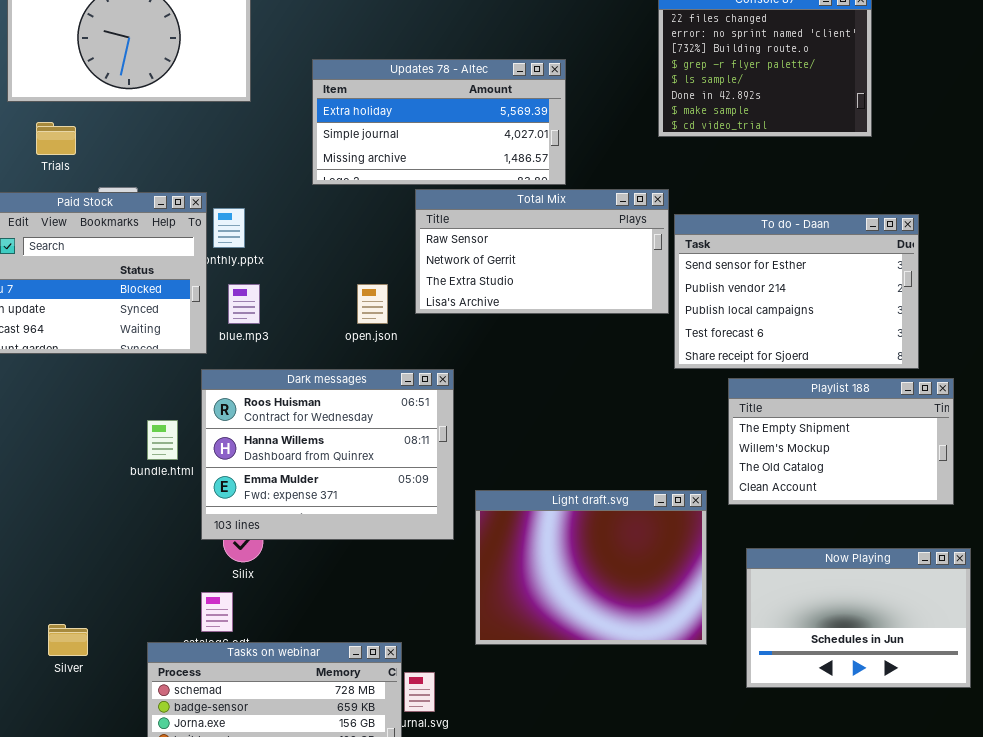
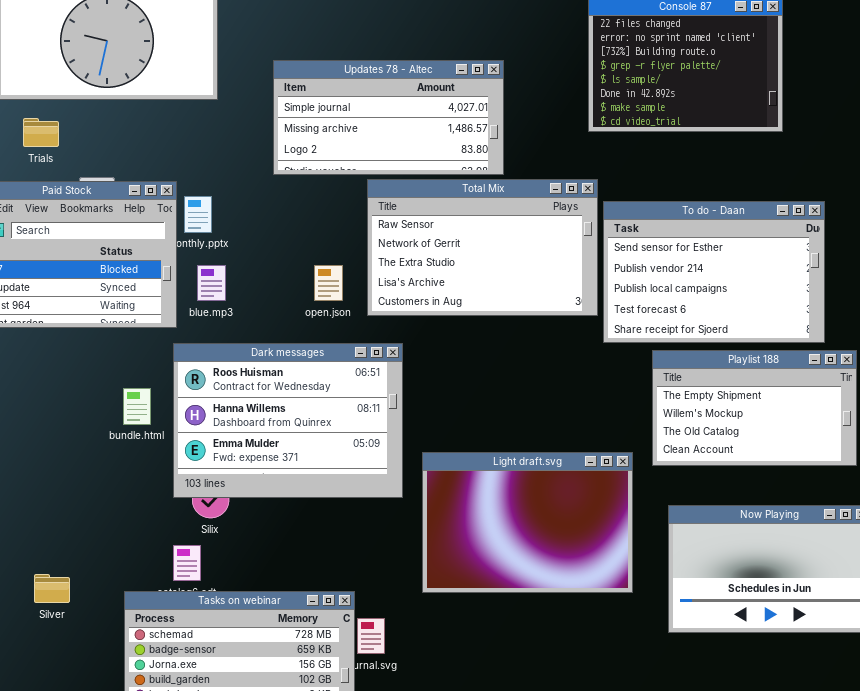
Updates 78 - Altec: [312,59,566,185] -> [273,60,504,175], scrolled down 1 row
Total Mix: [415,189,669,314] -> [367,179,598,316], resized

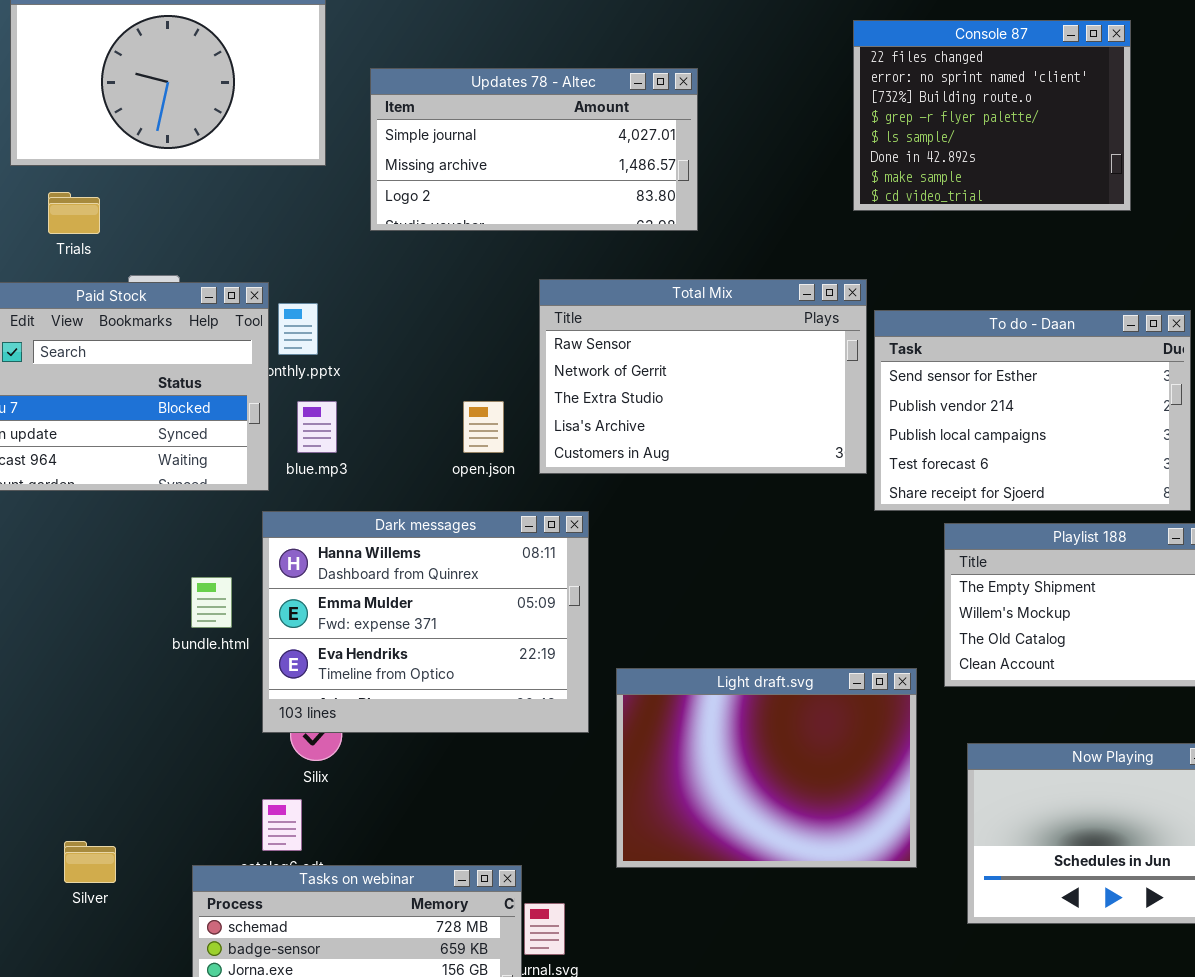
Updates 78 - Altec: [273,60,504,175] -> [370,68,698,231], moved
Dark messages: [173,343,403,498] -> [262,511,589,733], scrolled down 1 row

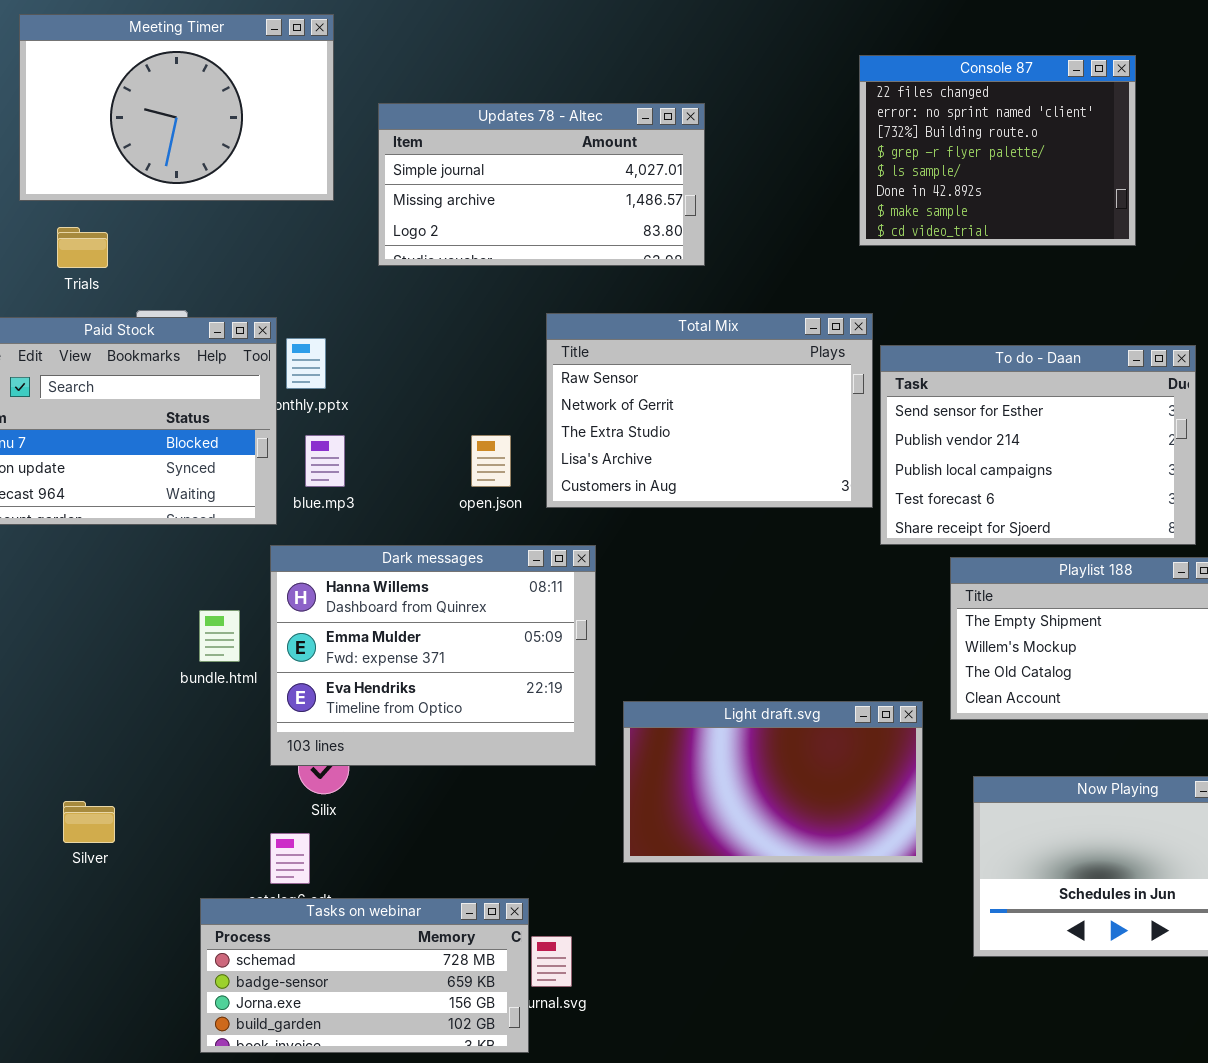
Light draft.svg: [616,668,917,868] -> [623,701,923,863], resized
Silver: [64,841,116,883] -> [63,801,115,843], moved

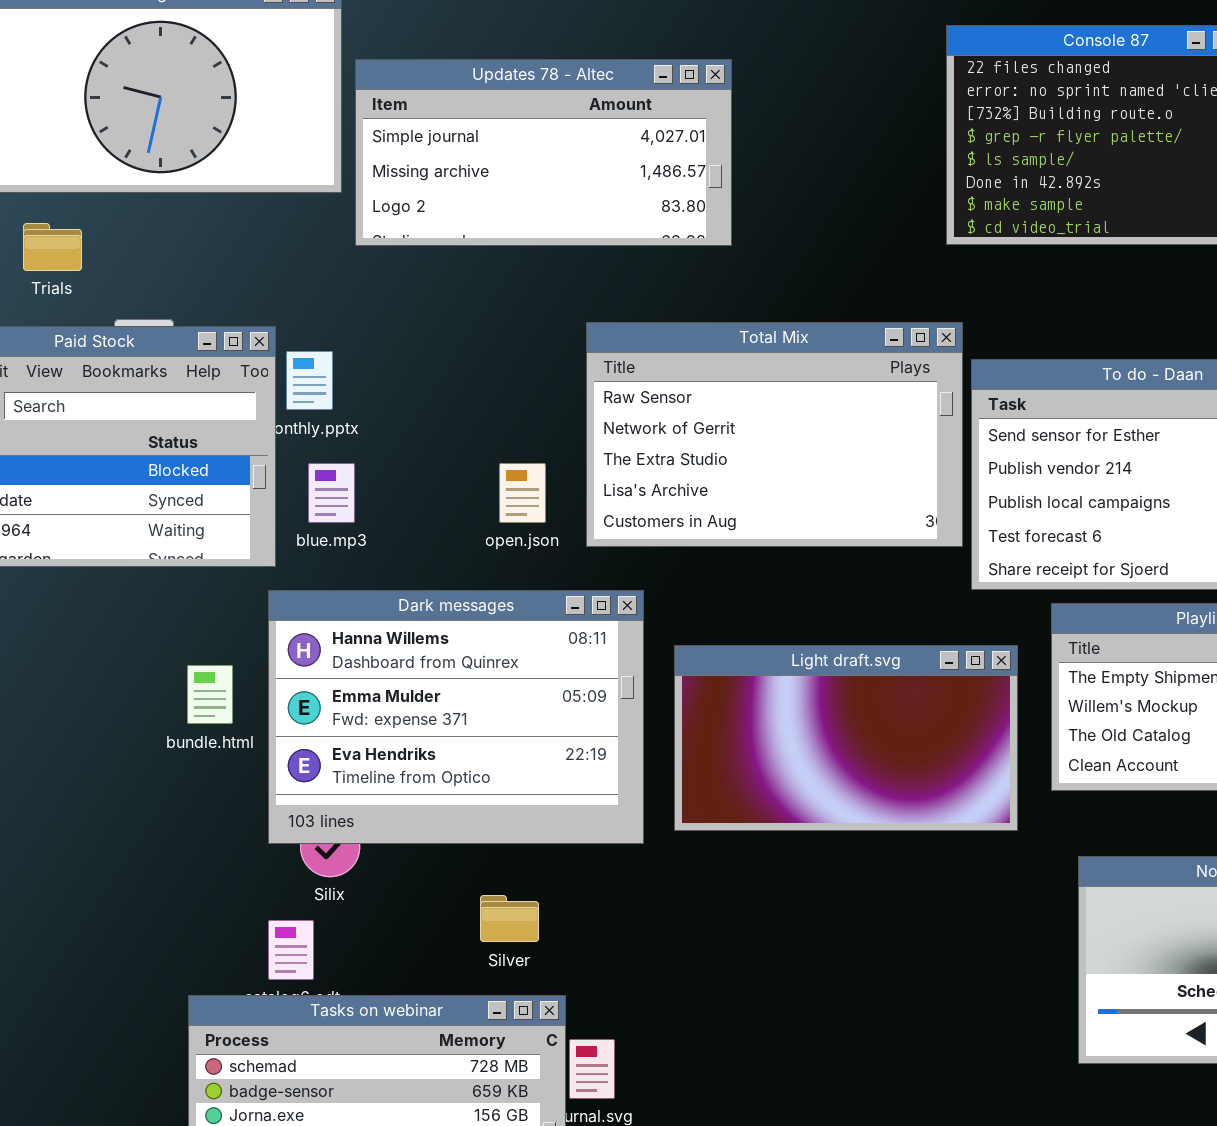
Updates 78 - Altec: [378,103,705,266] -> [355,59,732,246], moved
Light draft.svg: [623,701,923,863] -> [674,645,1018,831], moved
Silver: [63,801,115,843] -> [480,895,539,942], moved

